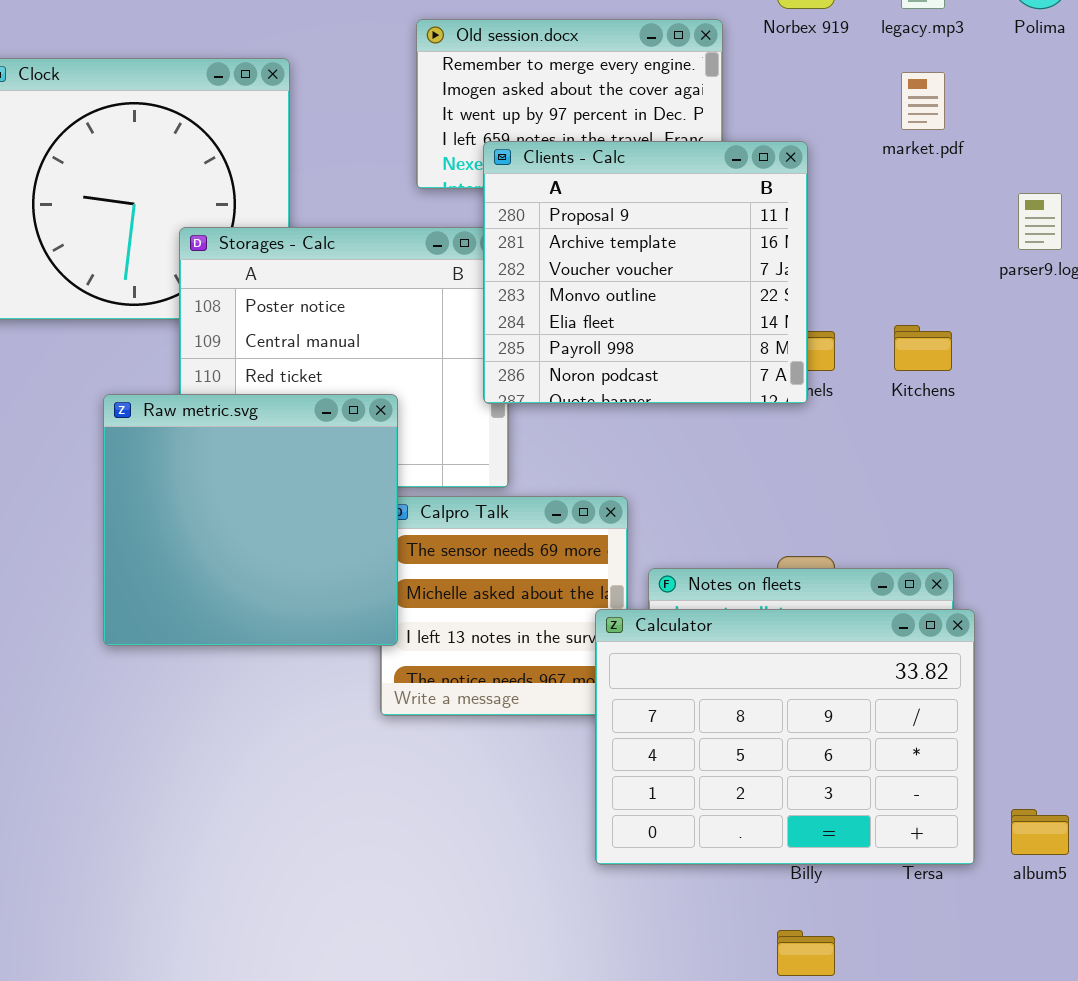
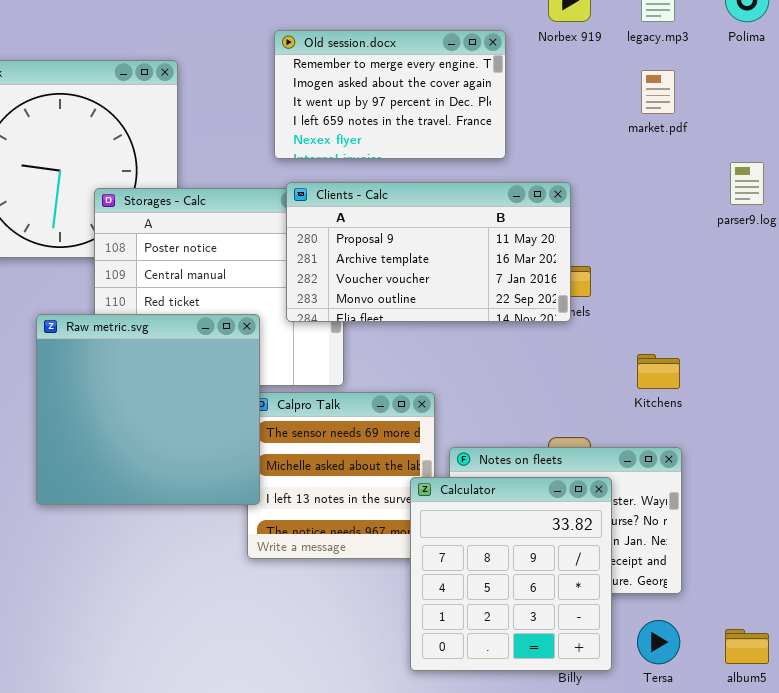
Clients - Calc: [483,141,808,404] -> [286,182,571,322], resized
Kitchens: [894,325,952,371] -> [637,354,680,389], moved
Calculator: [595,609,975,865] -> [410,477,612,671], resized

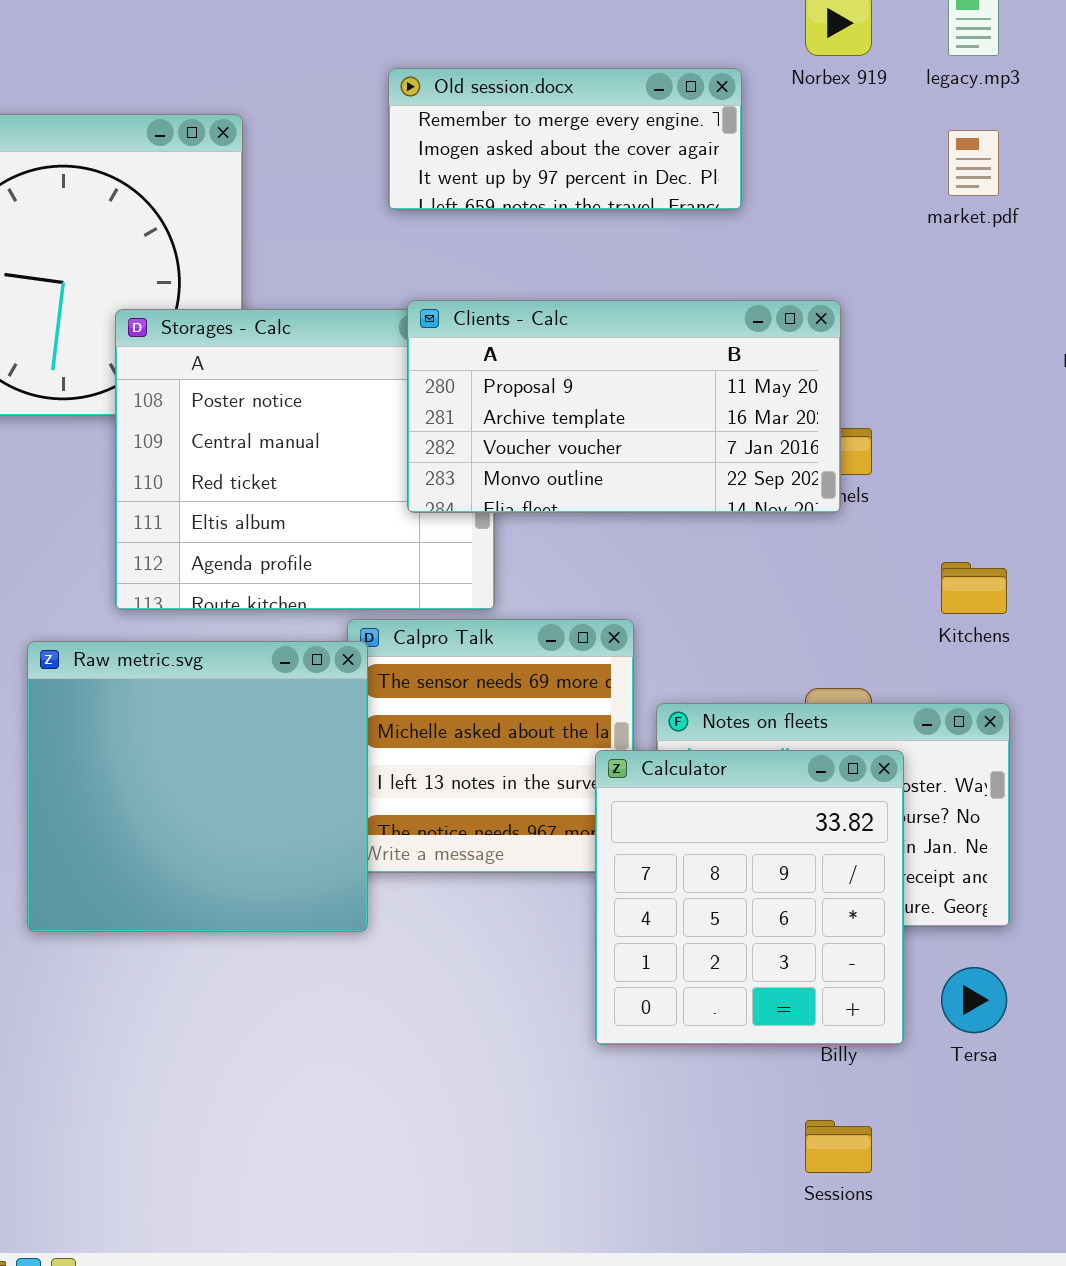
Old session.docx: [274,30,506,159] -> [388,68,742,210], resized
Raw metric.svg: [36,314,260,505] -> [27,641,368,932], moved

